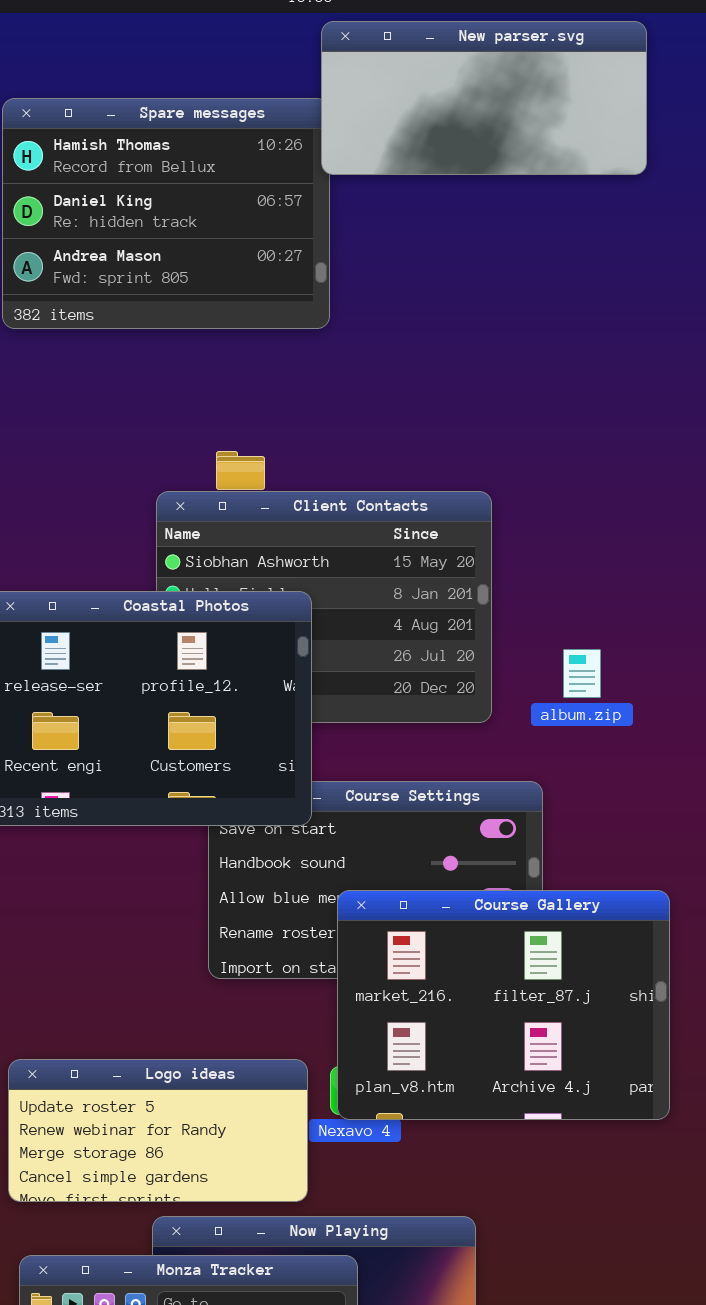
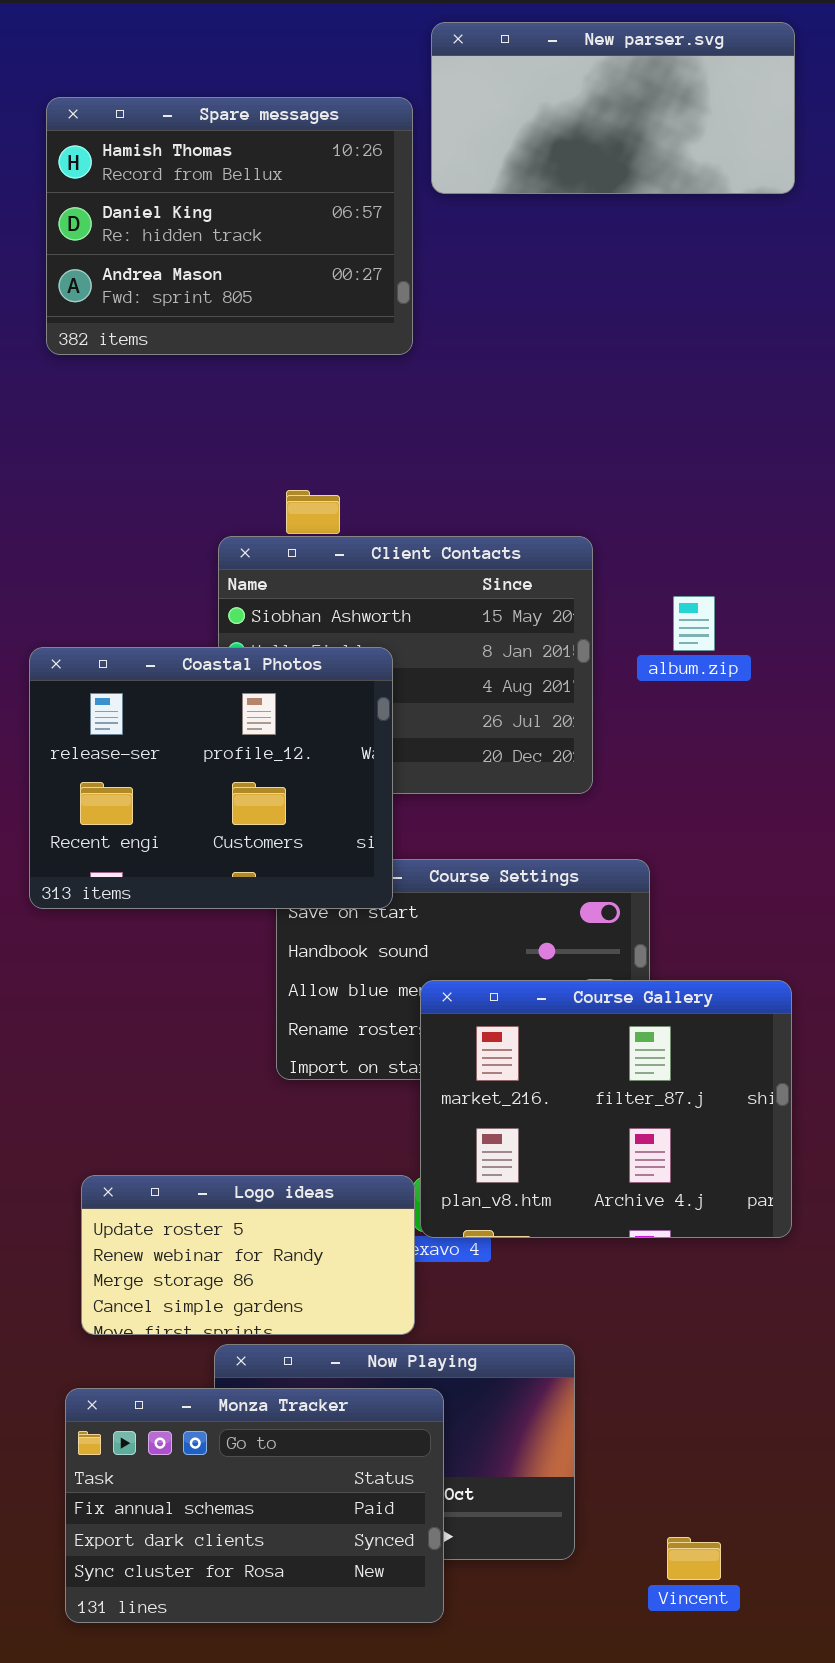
New parser.svg: [321,21,647,175] -> [431,22,795,194], moved
album.zip: [563,649,601,698] -> [673,596,715,651], moved
Logo ideas: [8,1059,308,1202] -> [81,1175,415,1335], moved

